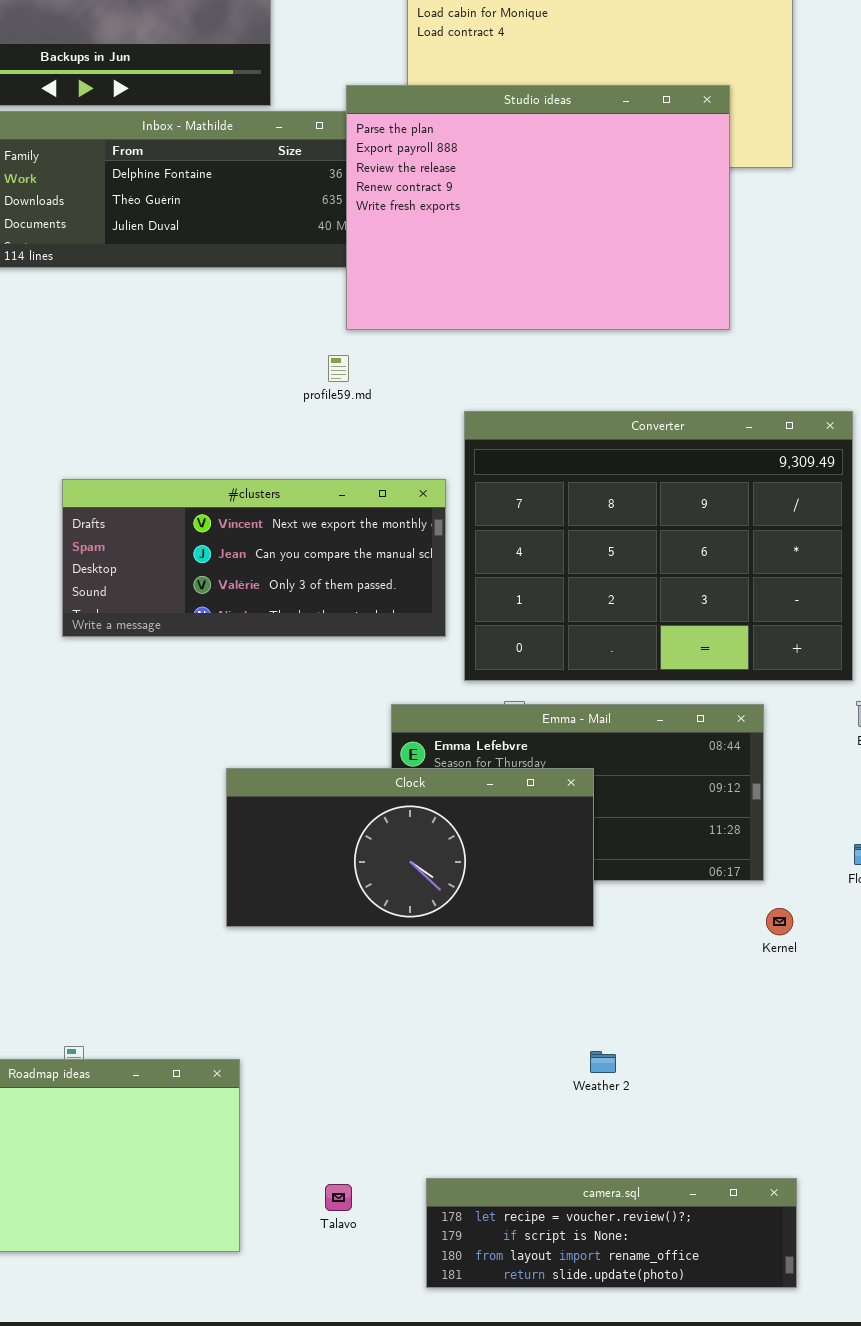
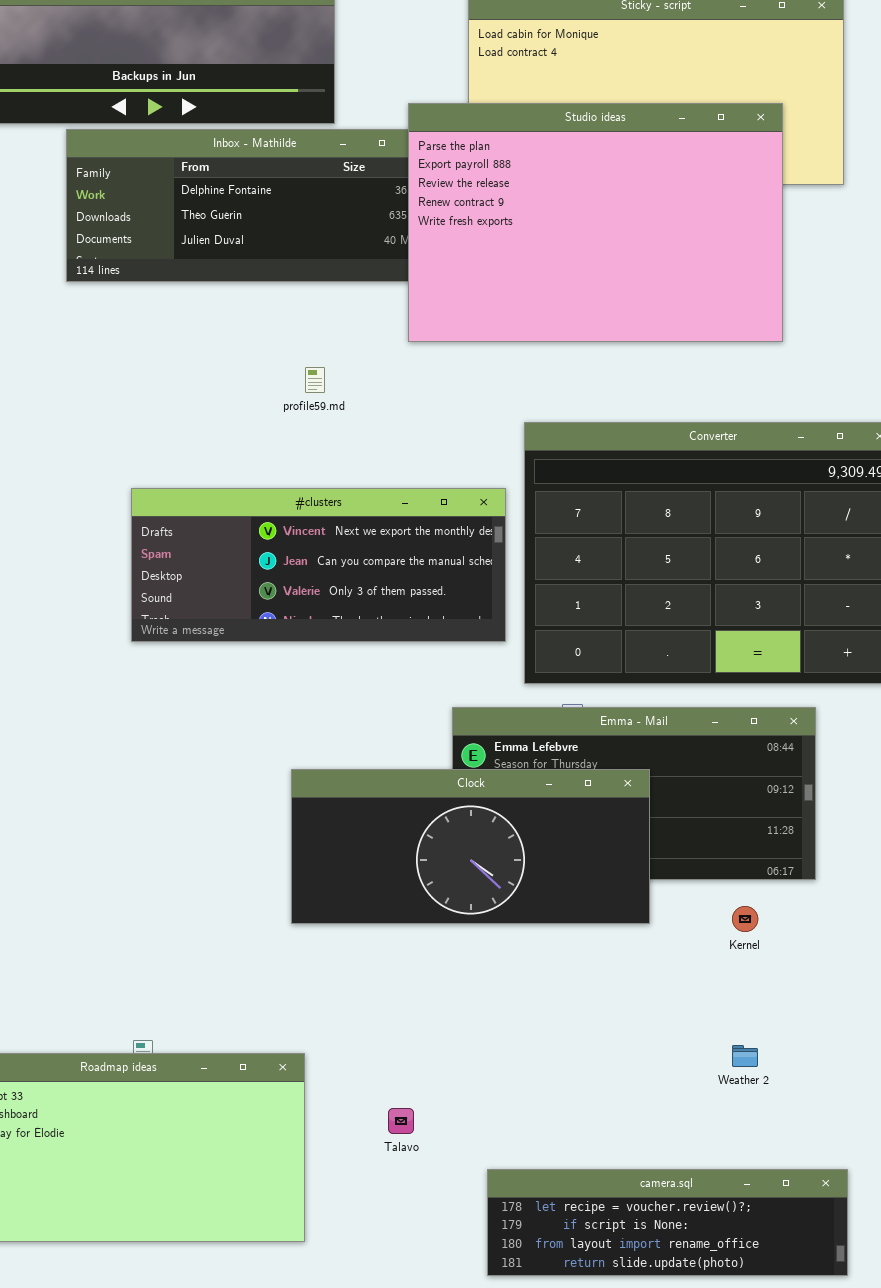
profile59.md: [328,355,349,382] -> [305,367,325,393], moved
Kernel: [766,908,793,935] -> [732,906,758,932], moved
Weather 2: [590,1051,616,1073] -> [732,1045,758,1067], moved
Talavo: [325,1184,352,1211] -> [388,1108,414,1134], moved

